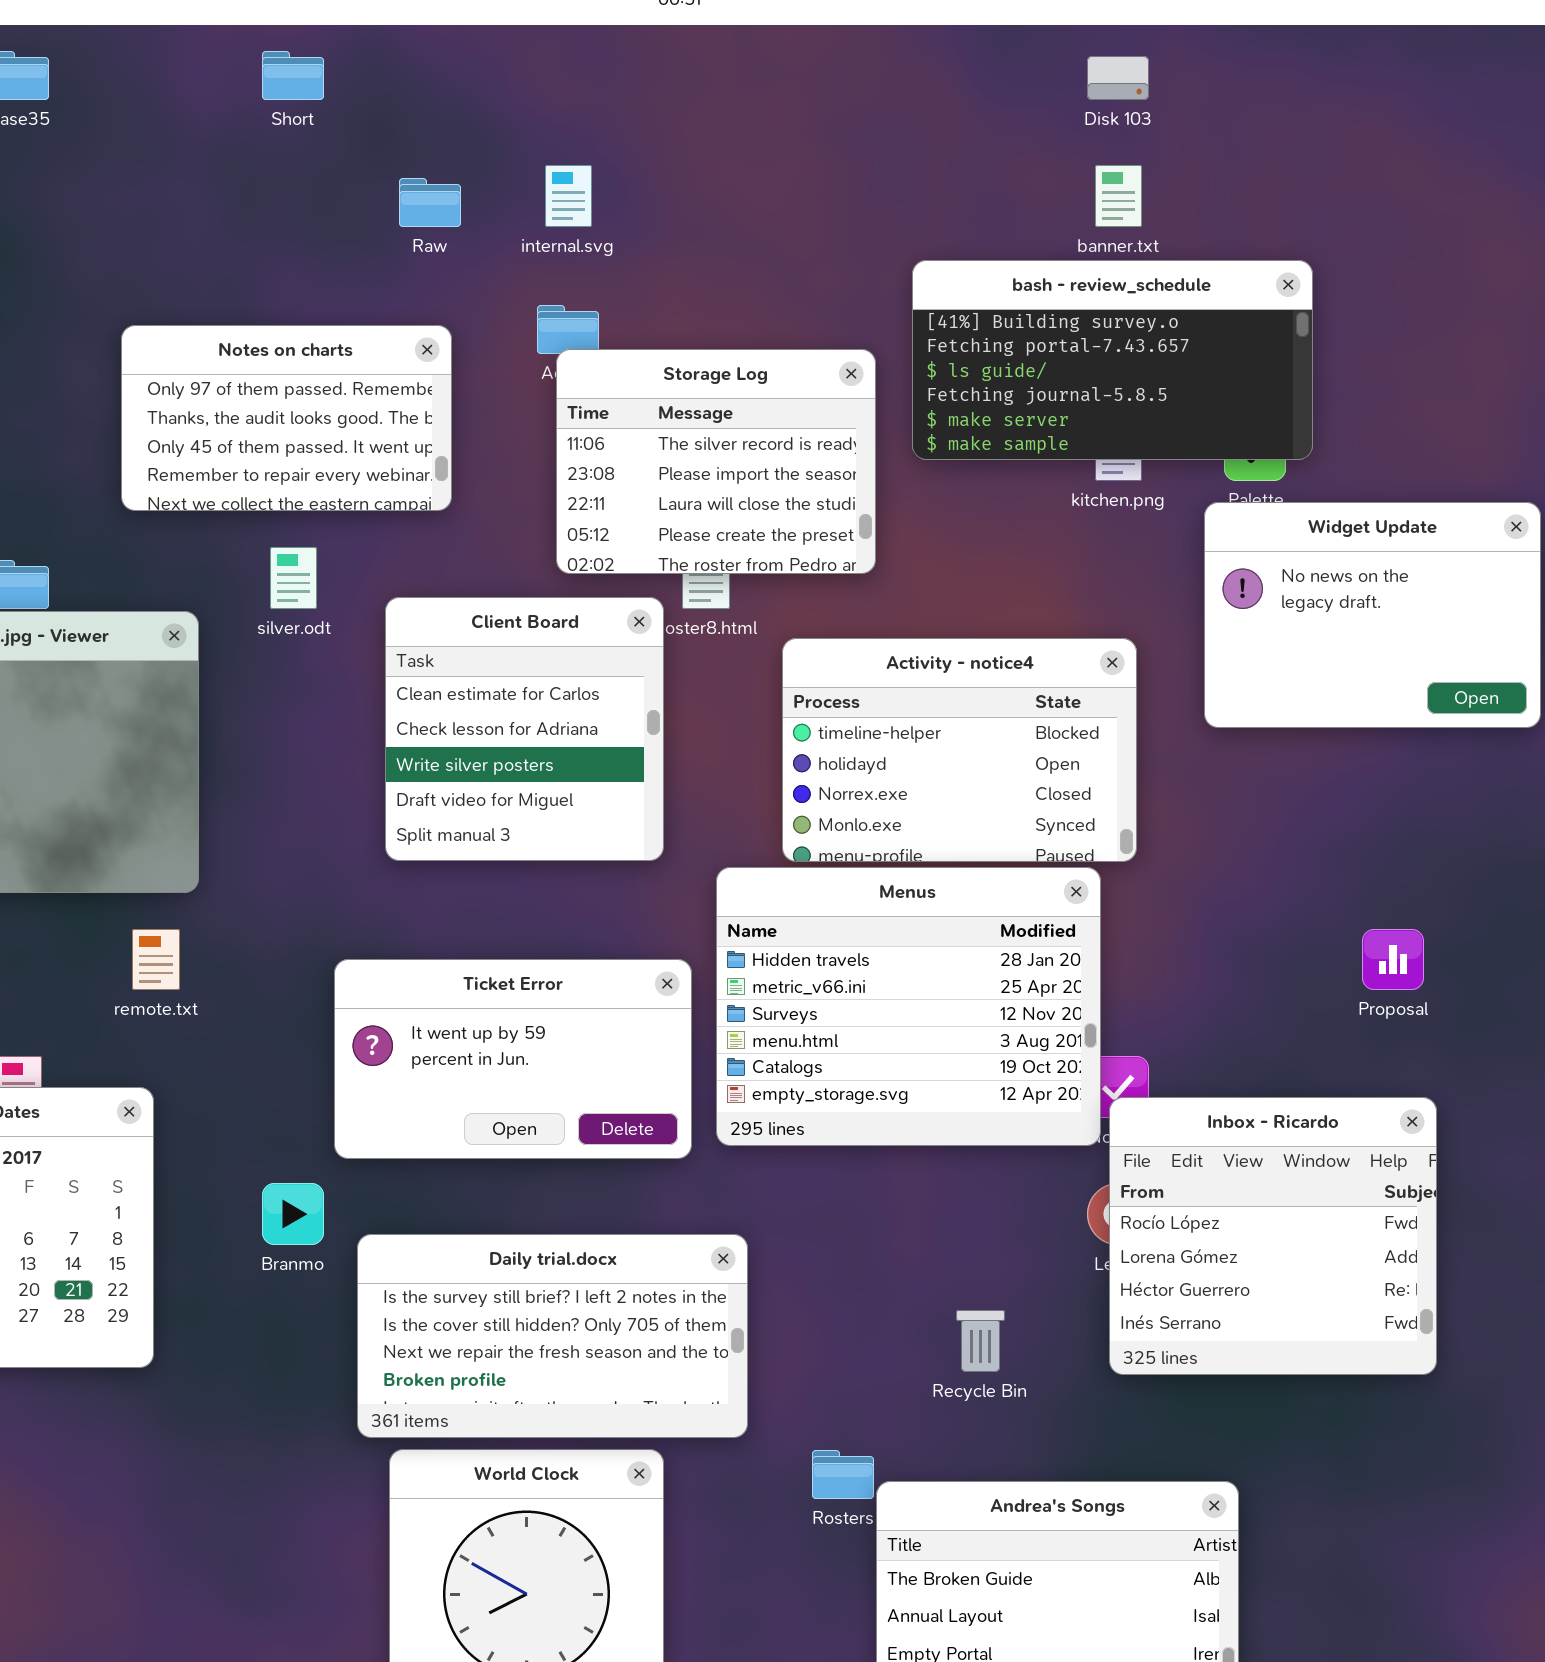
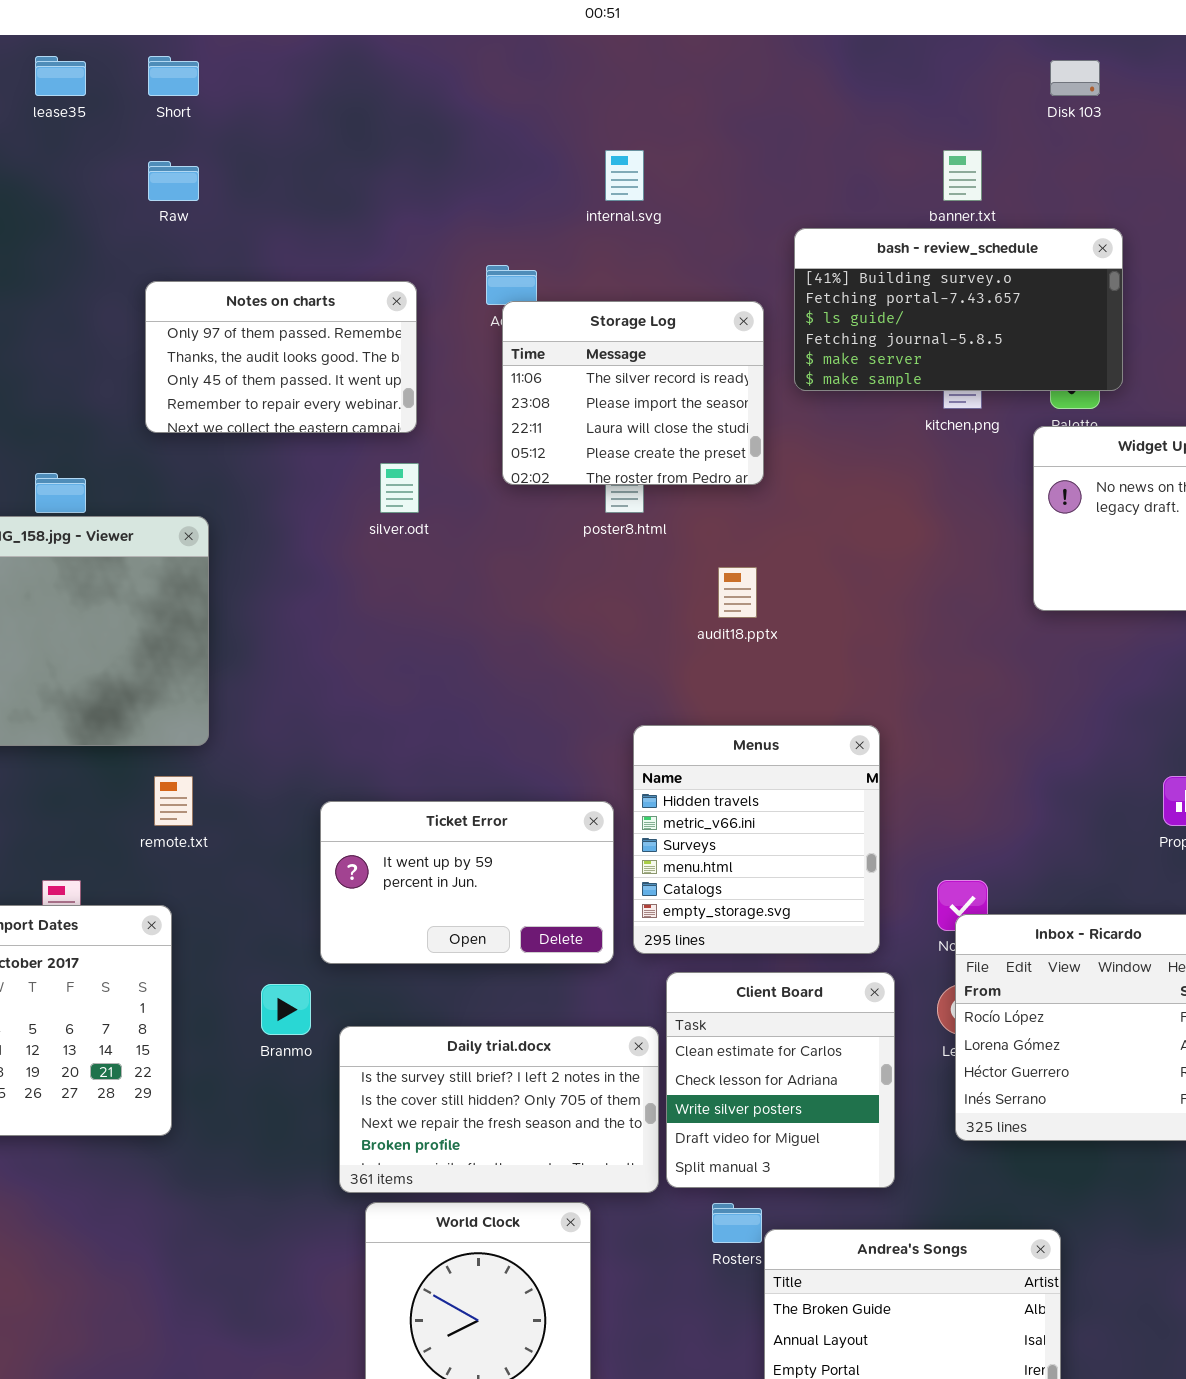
Short: [262,51,324,100] -> [148,56,199,96], moved
Disk 103: [1087,56,1149,100] -> [1050,60,1100,96], moved
internal.svg: [545,165,592,227] -> [605,150,644,201], moved
Raw: [399,178,461,227] -> [148,161,199,201], moved
silver.odt: [270,547,317,609] -> [380,463,419,513], moved
Client Board: [385,597,664,861] -> [666,972,895,1188], moved
Activity - notice4: [782,638,1137,862] -> none, closed
Menus: [716,867,1101,1146] -> [633,725,880,954], resized

